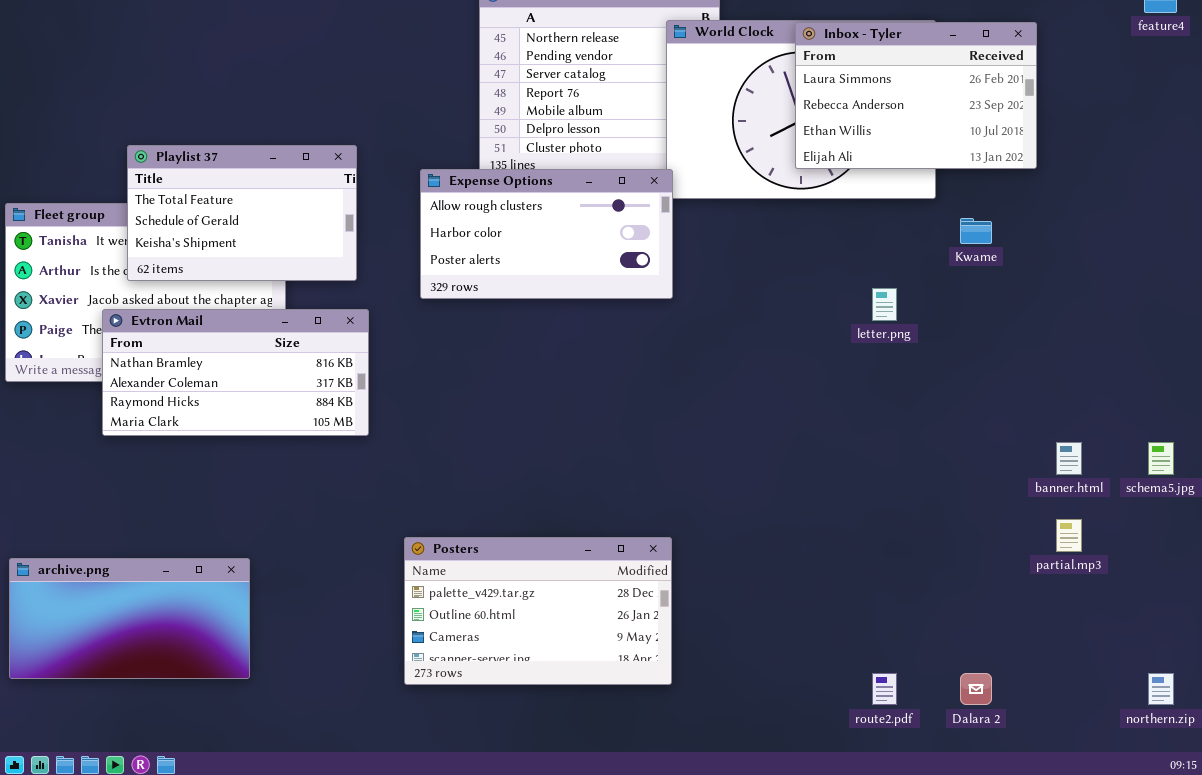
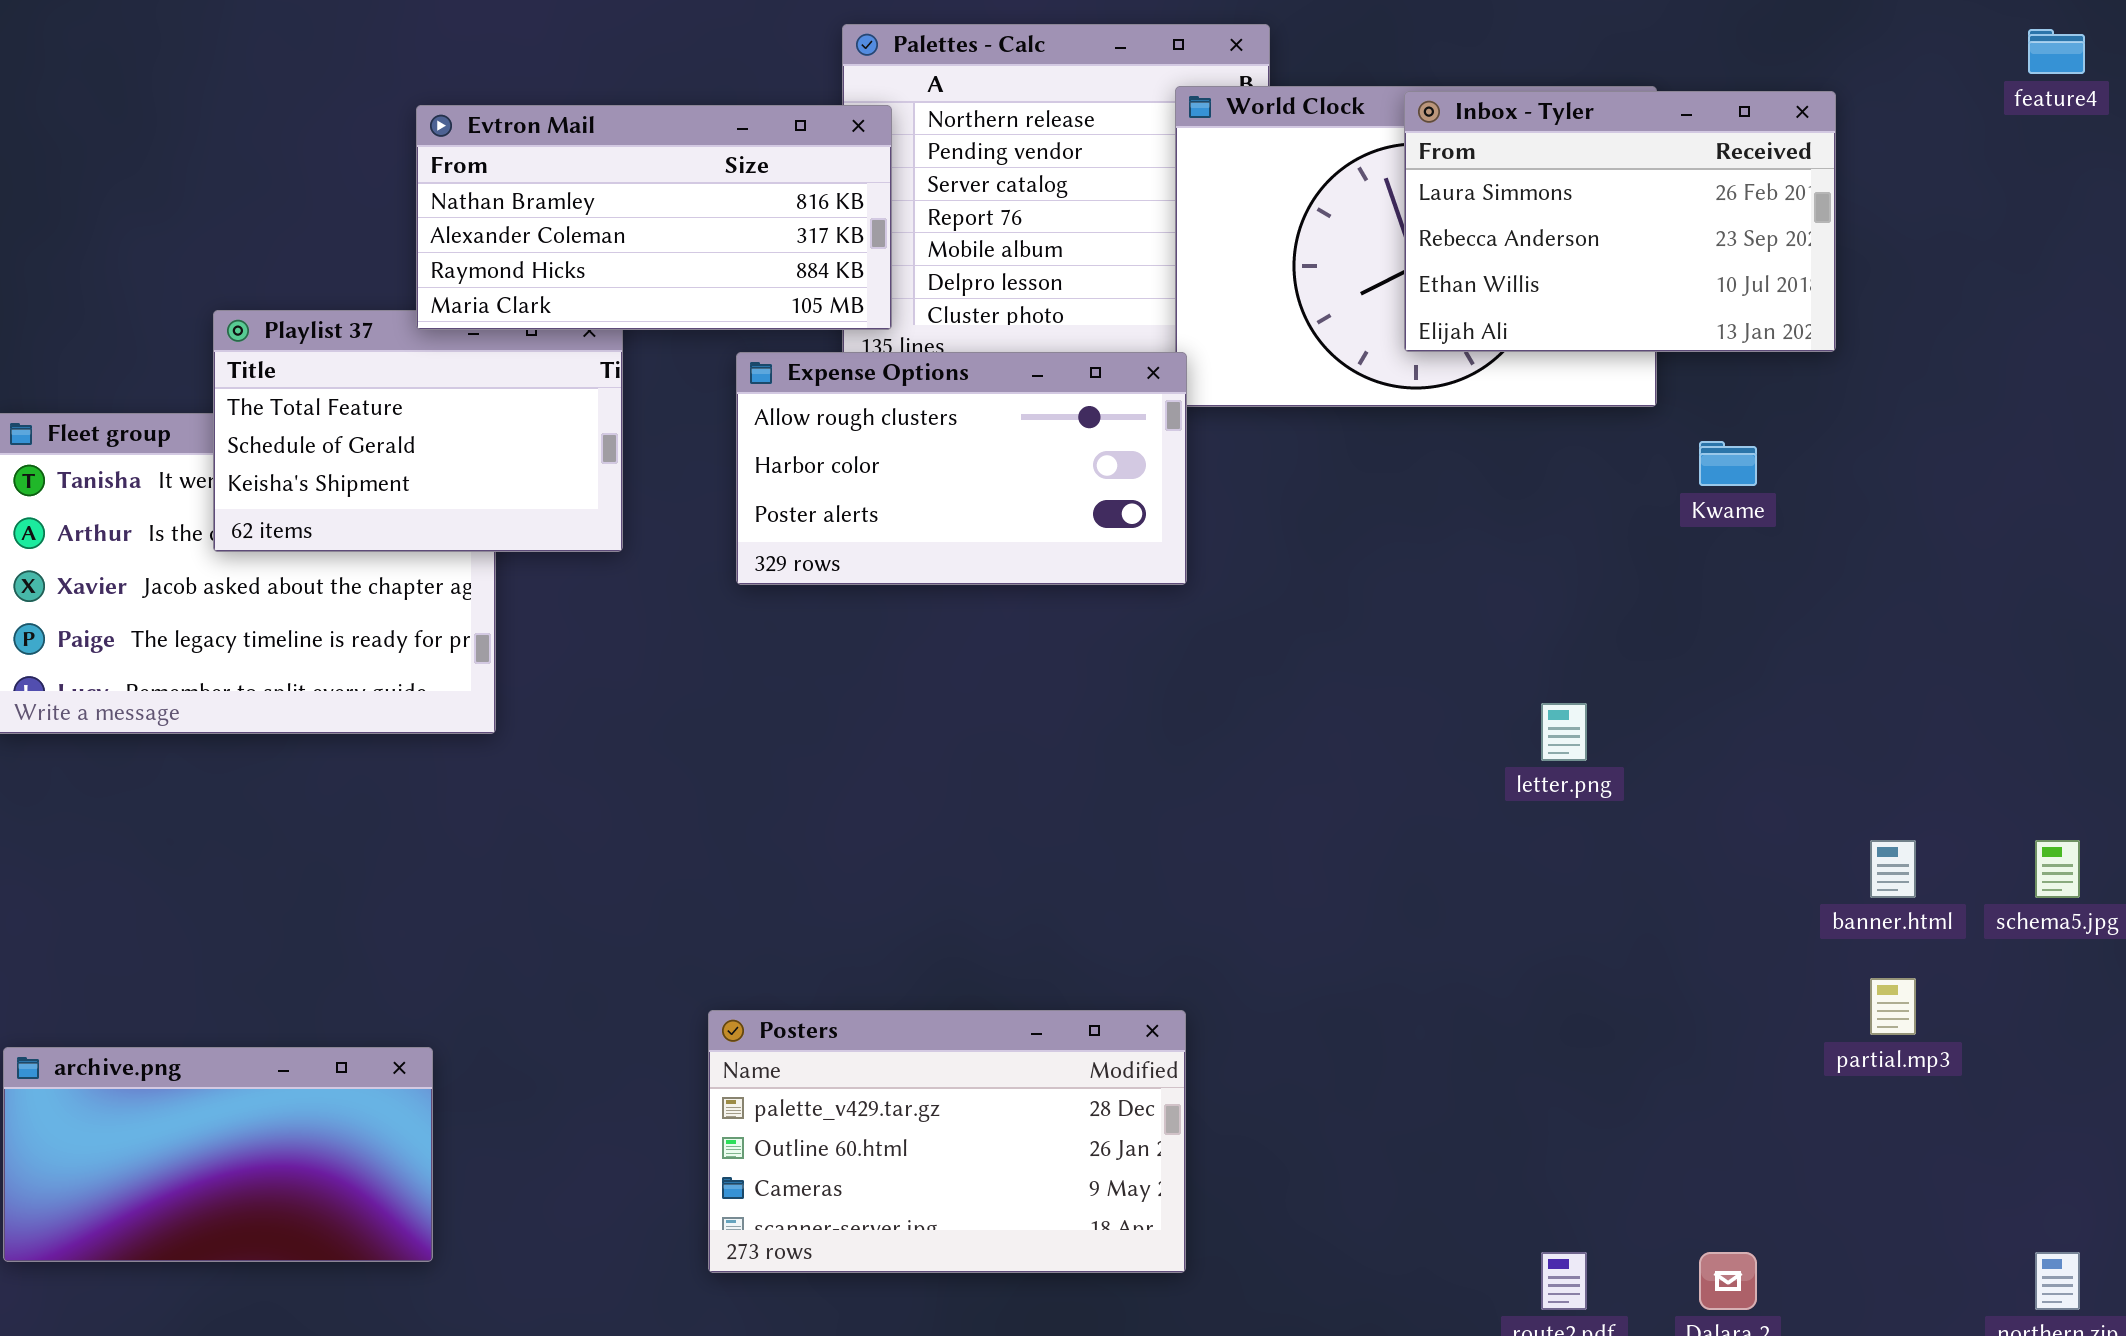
letter.png: [872,288,897,321] -> [1541,703,1587,761], moved
Evtron Mail: [102,309,369,436] -> [416,105,892,330], moved

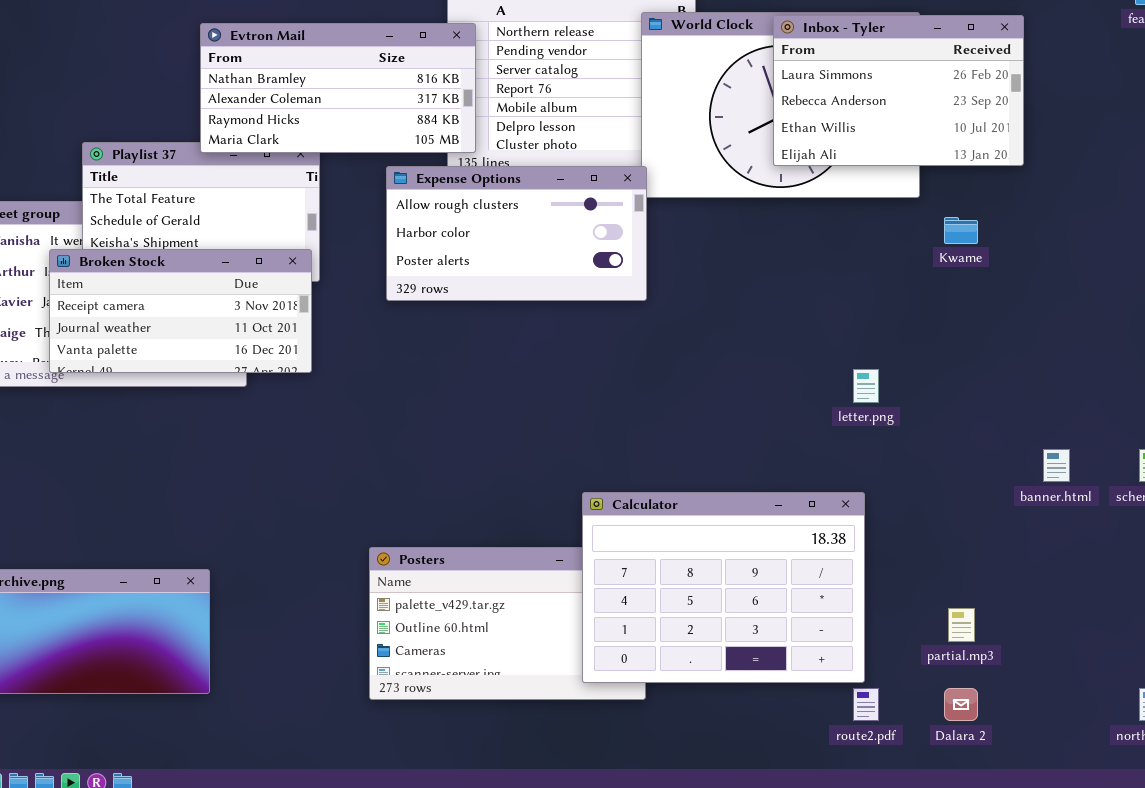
Broken Stock: none -> [49,249,312,373], opened
Calculator: none -> [582,492,865,683], opened
partial.mp3: [1870,978,1916,1035] -> [948,608,975,642], moved

